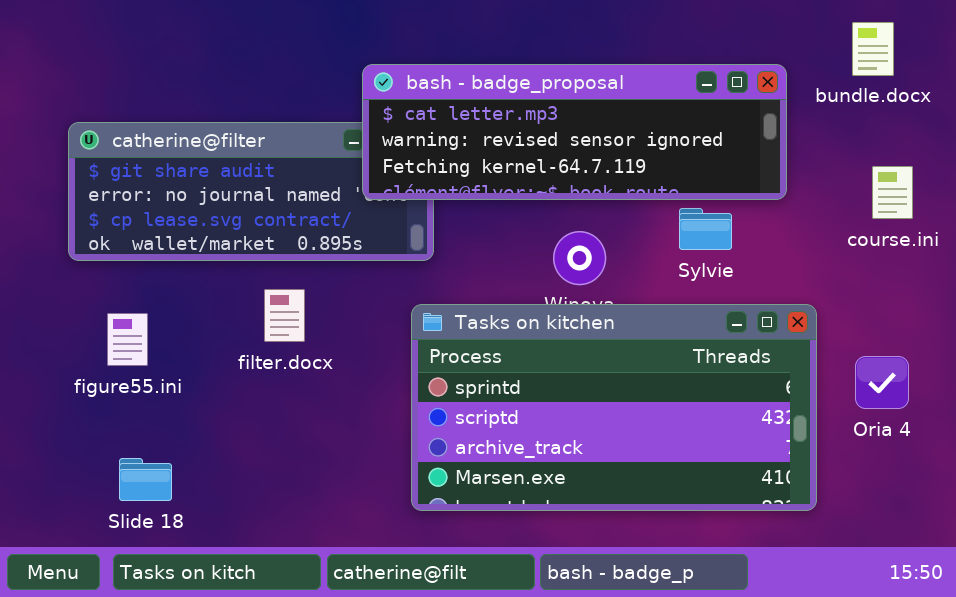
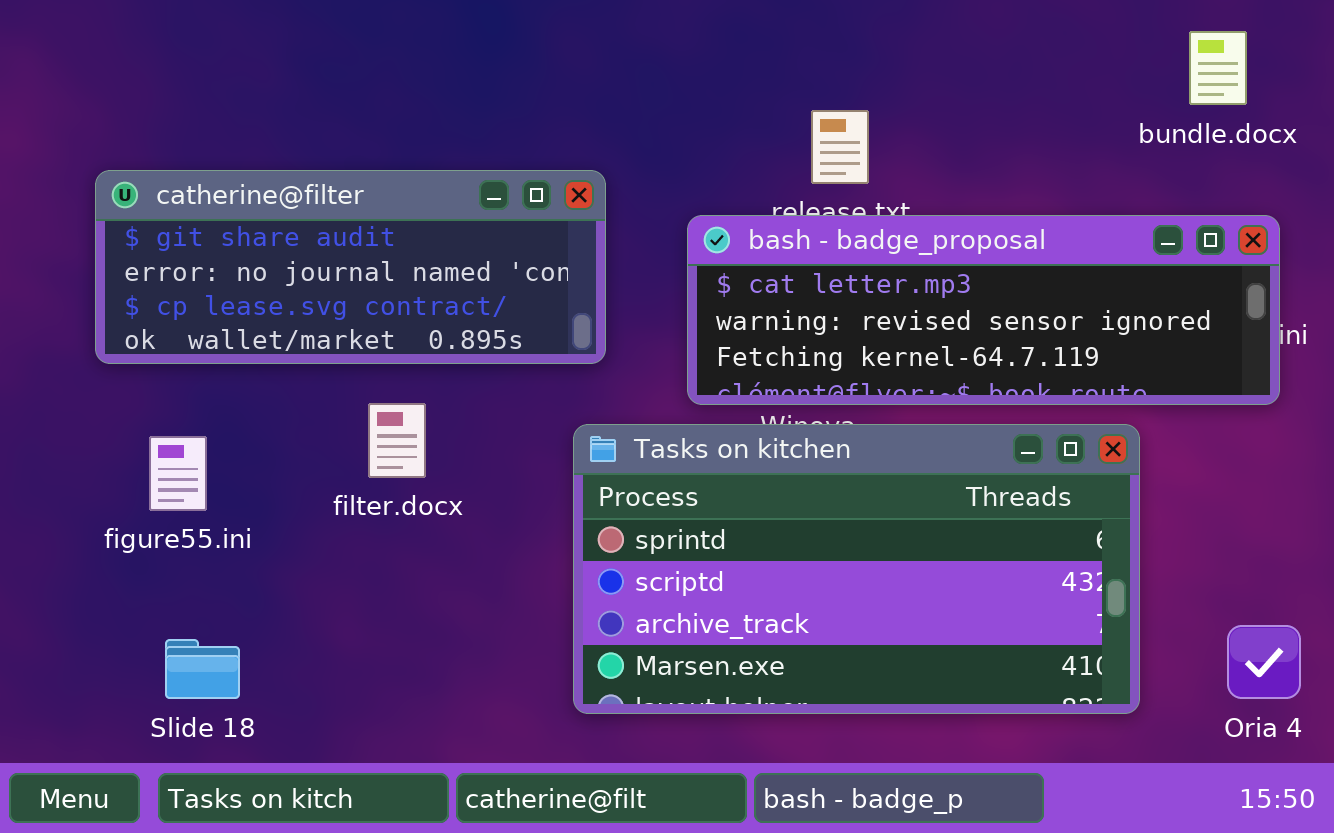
bash - badge_proposal: [362,64,787,200] -> [687,215,1280,405], moved
Oria 4: [855,356,909,409] -> [1227,625,1301,699], moved

